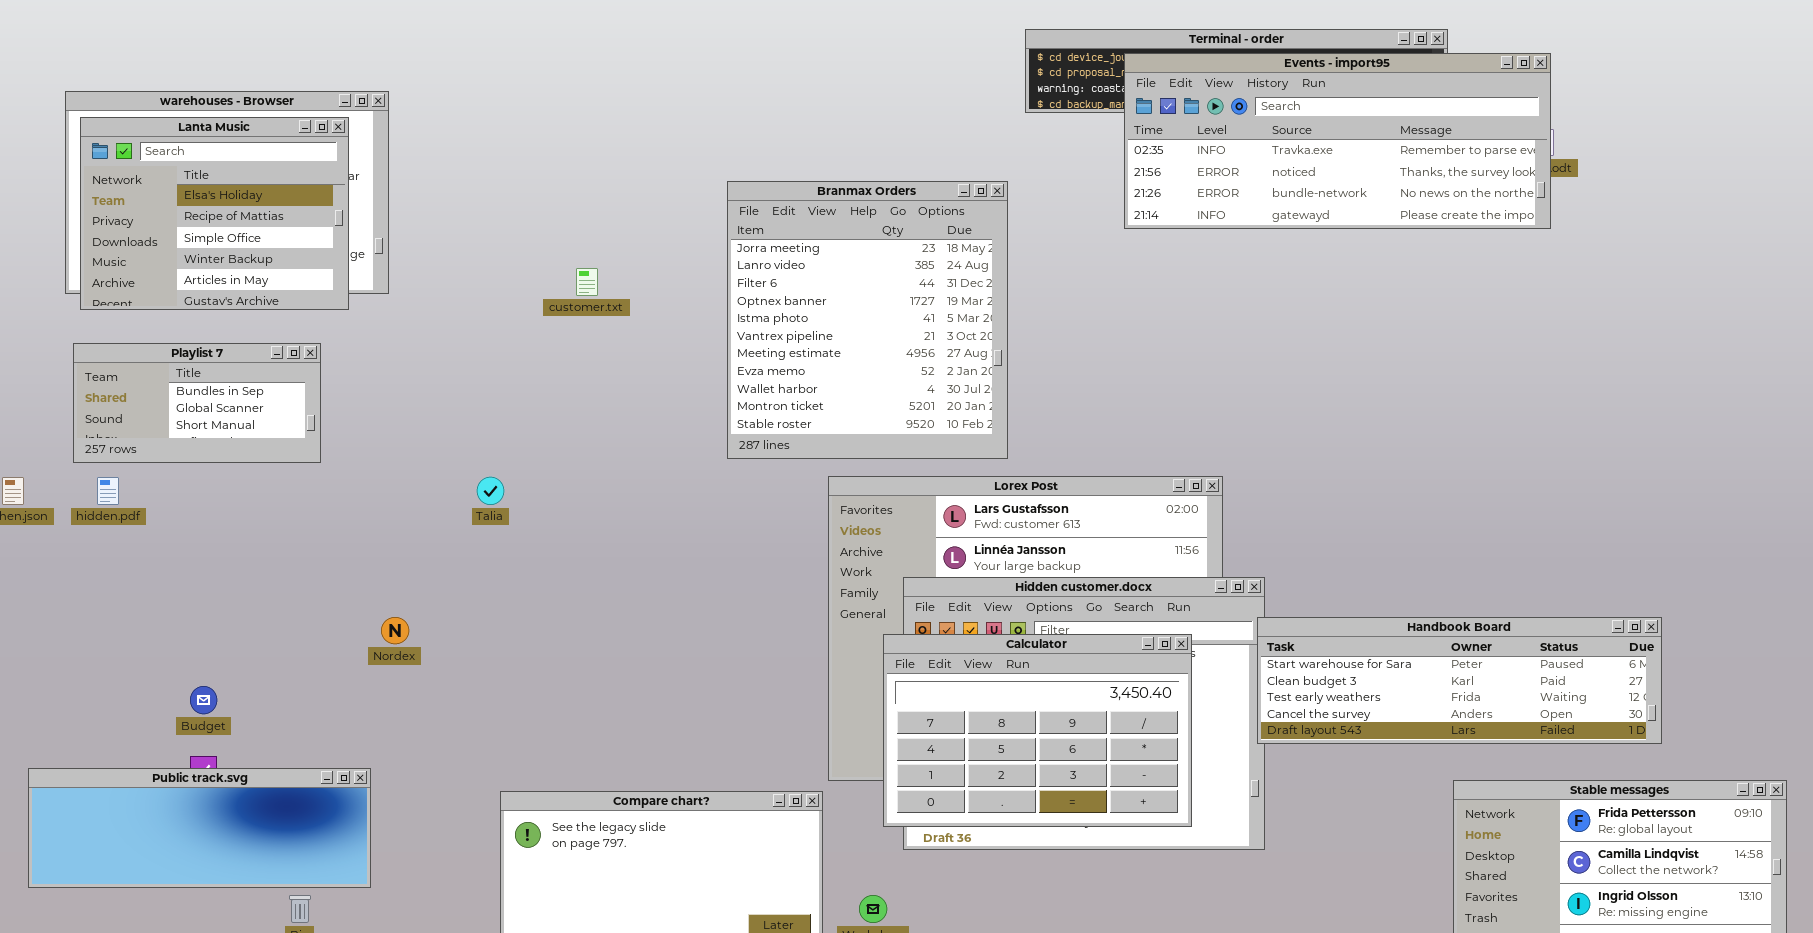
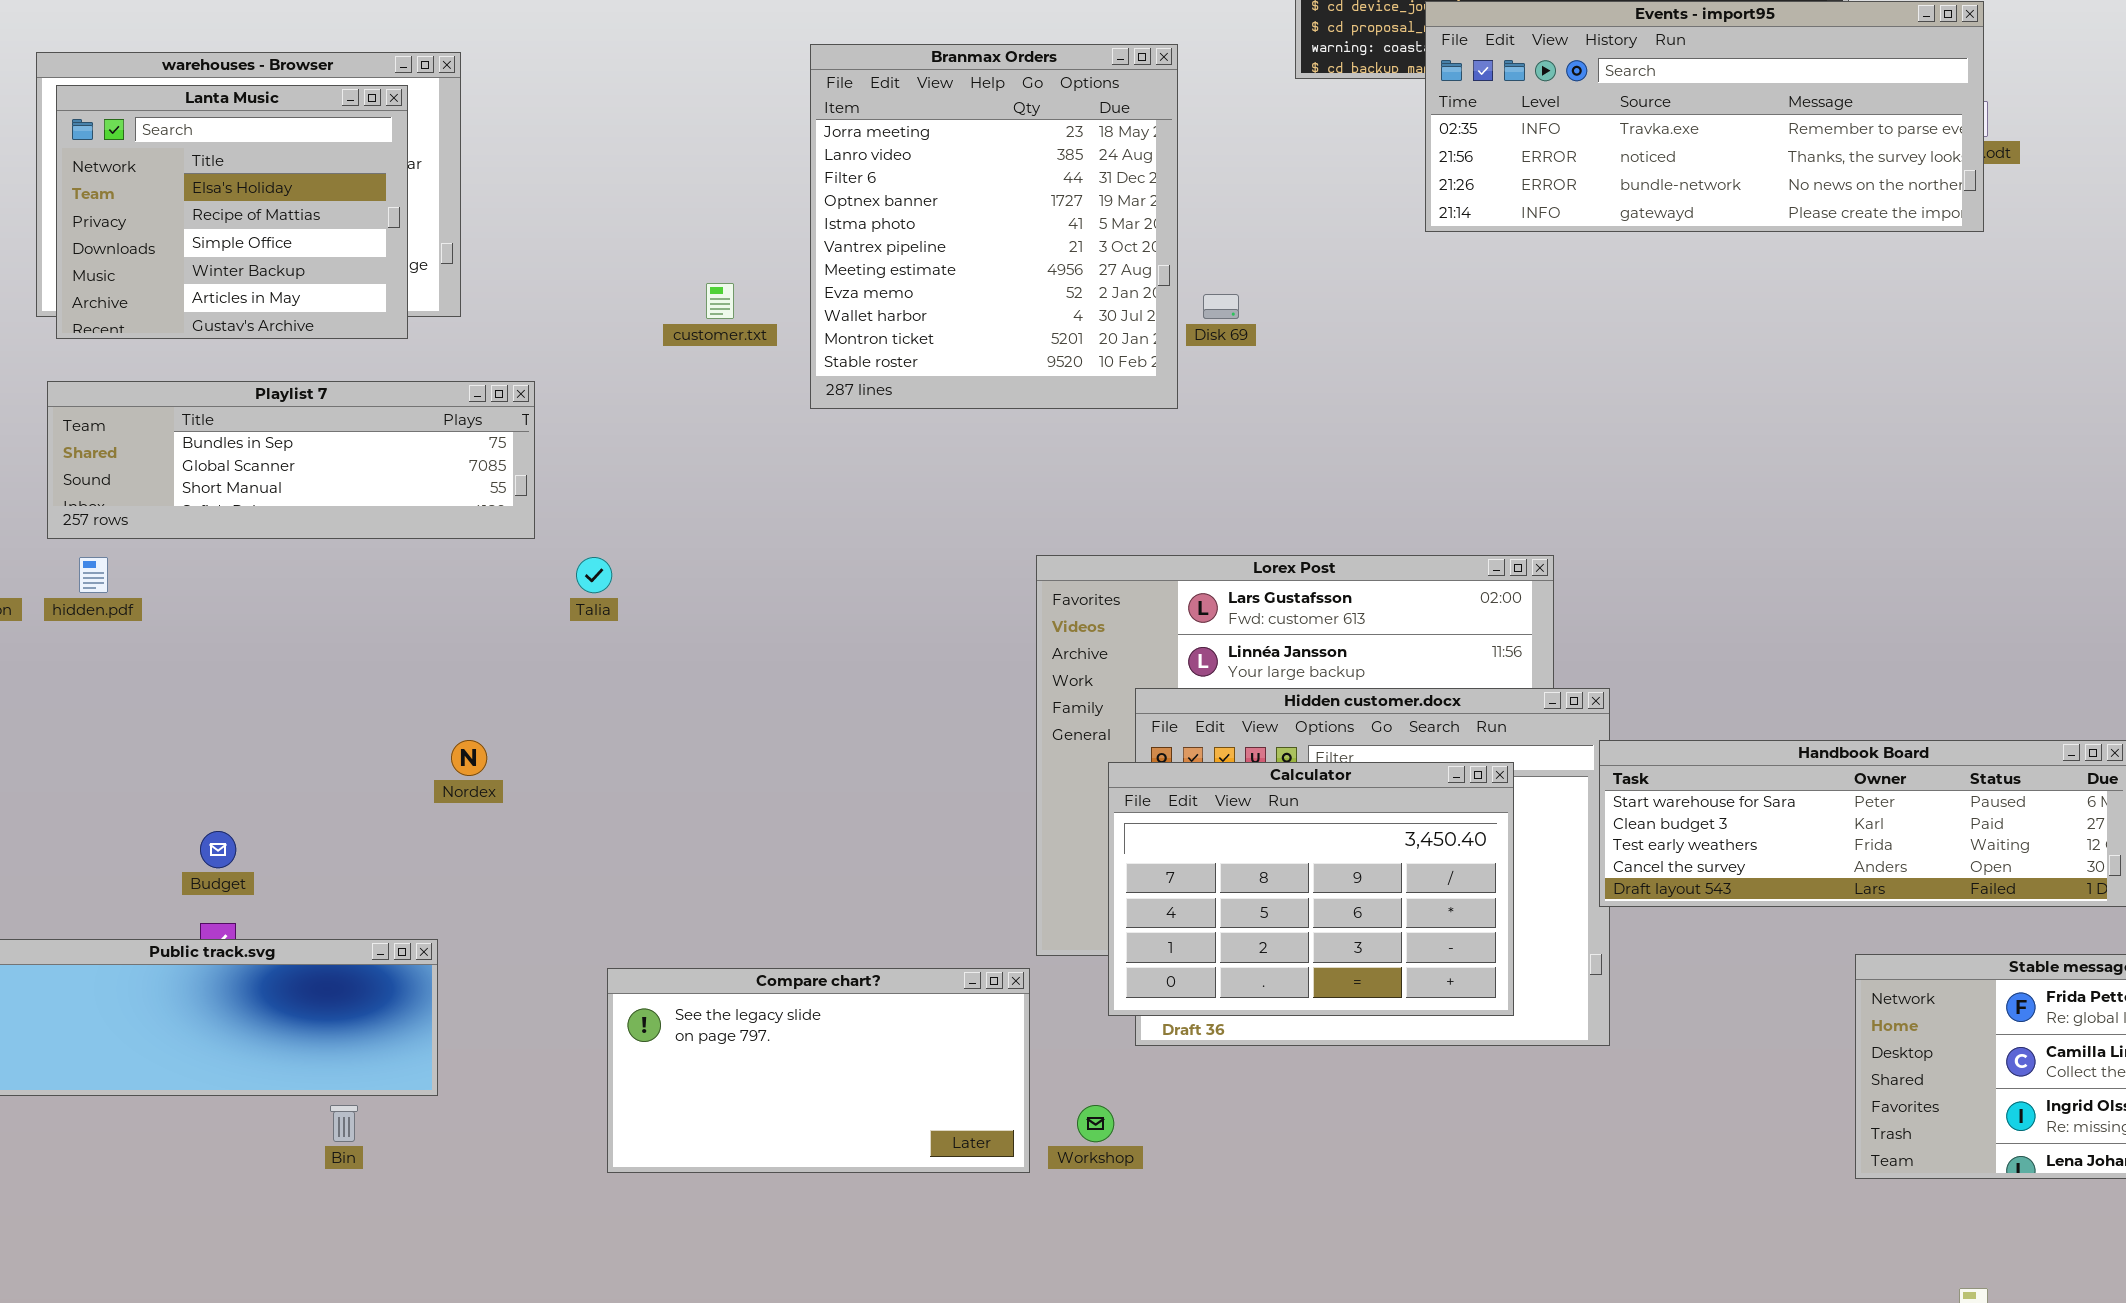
Branmax Orders: [727,181,1008,459] -> [810,44,1178,409], moved
Playlist 7: [73,343,321,463] -> [47,381,535,539], resized

